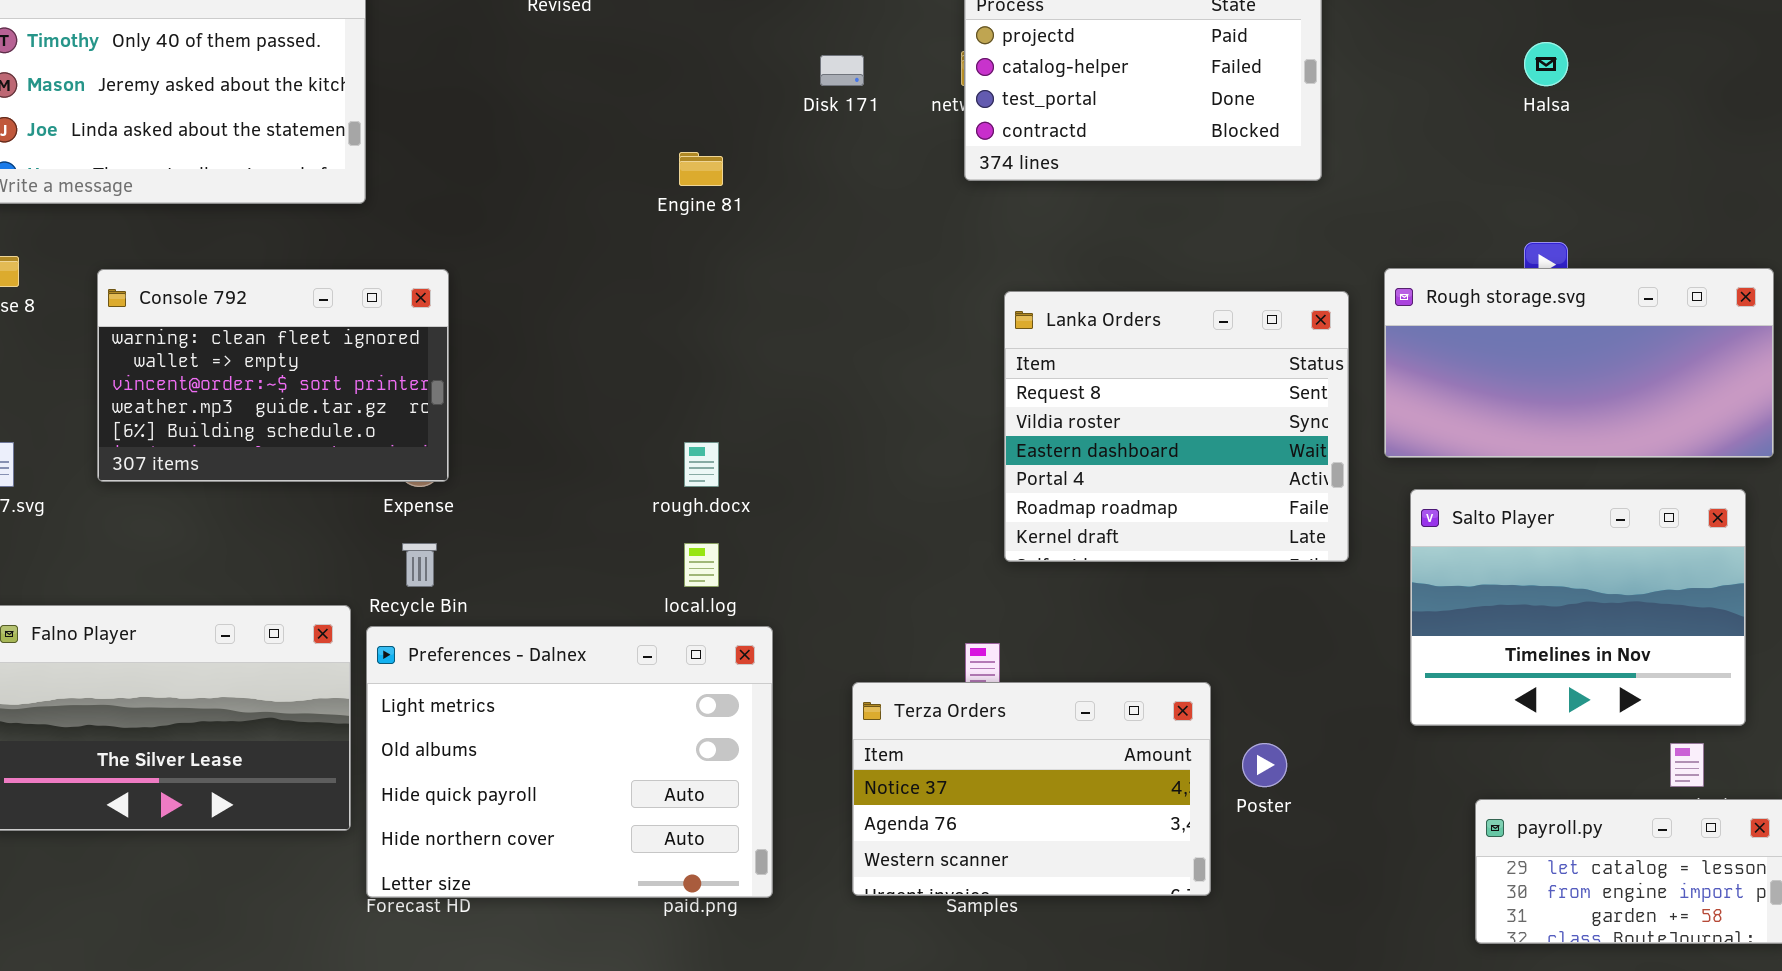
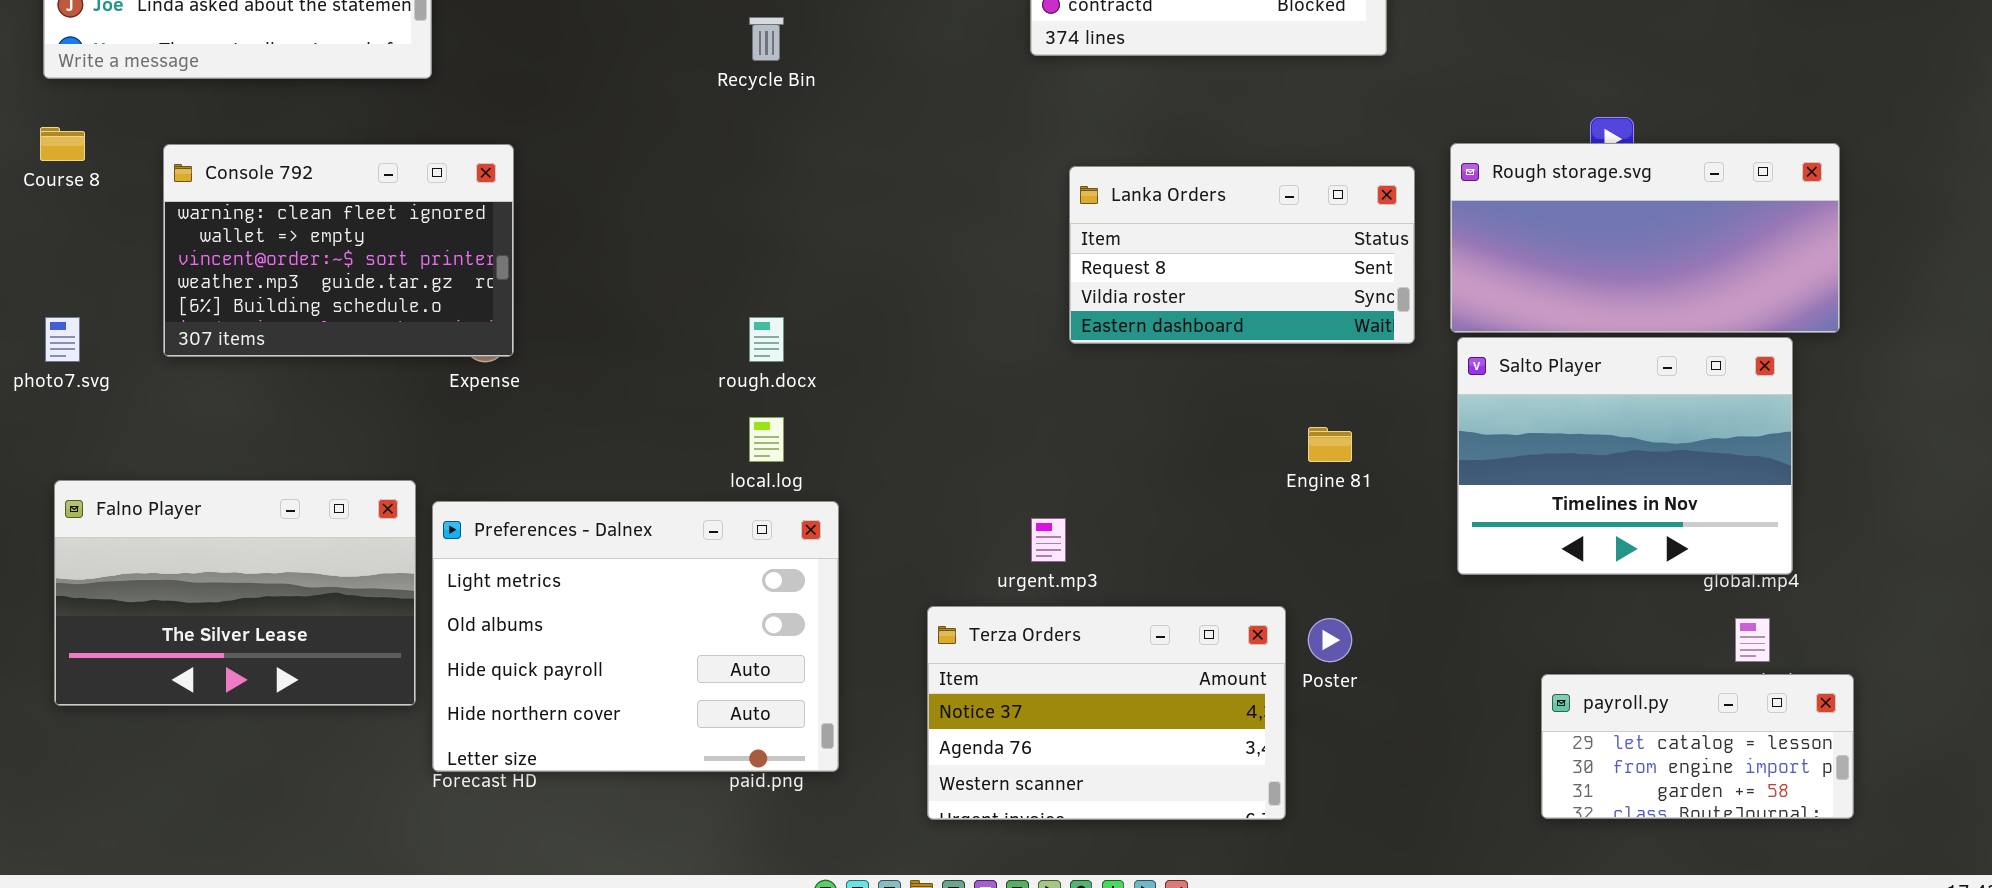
Engine 81: [679,152,723,186] -> [1308,427,1352,462], moved
Lanka Orders: [1004,291,1349,562] -> [1069,166,1415,344], resized
Salto Player: [1410,489,1746,726] -> [1457,337,1793,575], moved
Recycle Bin: [402,543,437,587] -> [749,17,784,61], moved
Terza Orders: [852,682,1211,896] -> [927,606,1286,820], moved

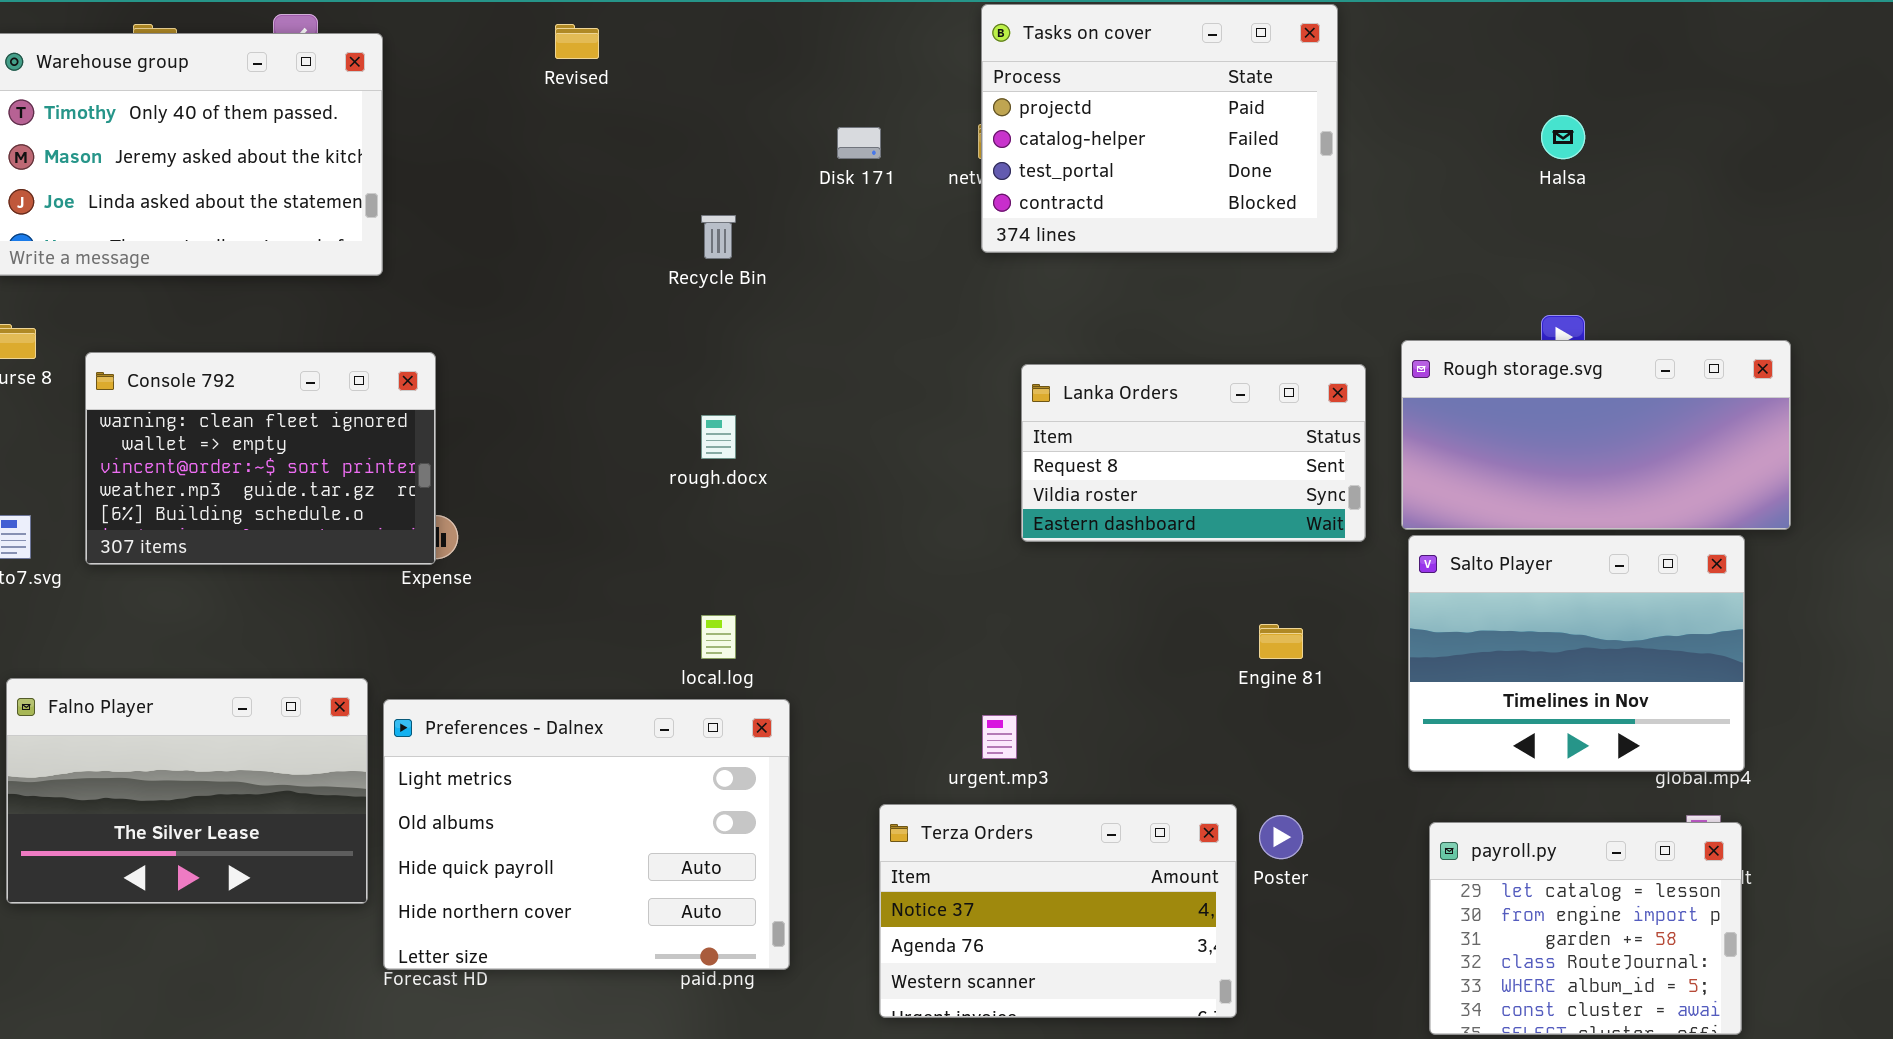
Console 792: [163,144,514,357] -> [85,352,436,565], moved
rough.docx: [749,317,784,362] -> [701,415,736,459], moved
payroll.py: [1541,674,1854,819] -> [1429,822,1742,1035], moved, resized

